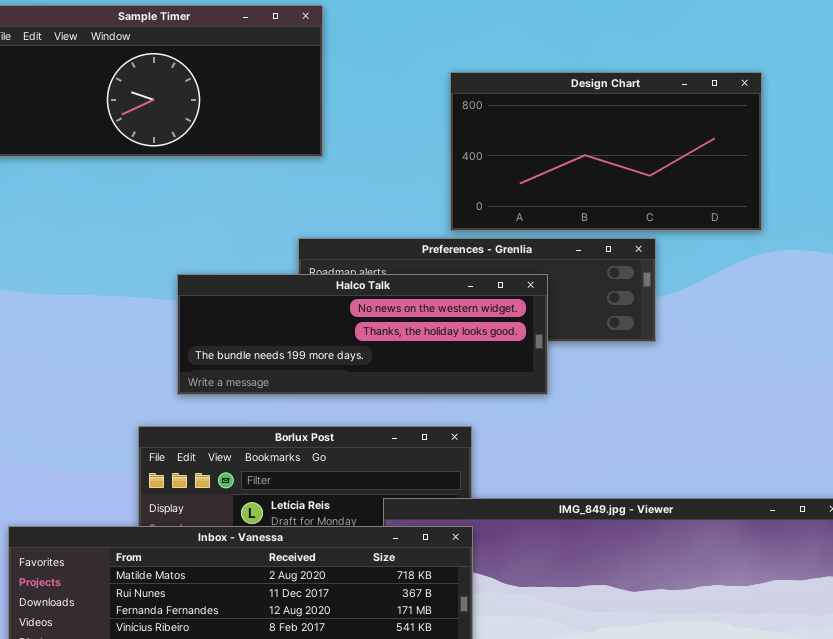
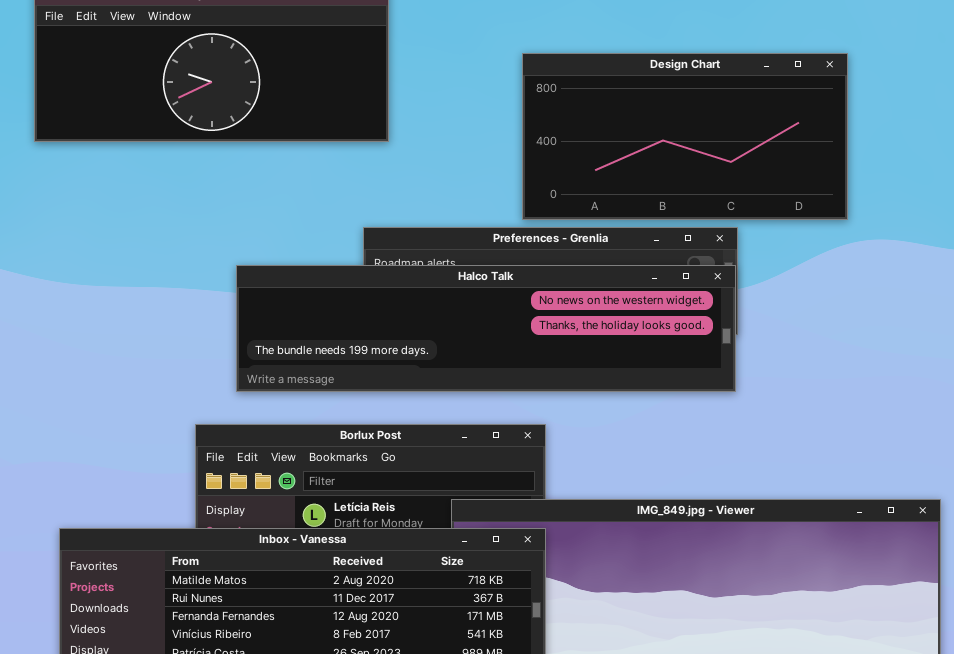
Halco Talk: [177,274,548,395] -> [236,265,736,392], resized

